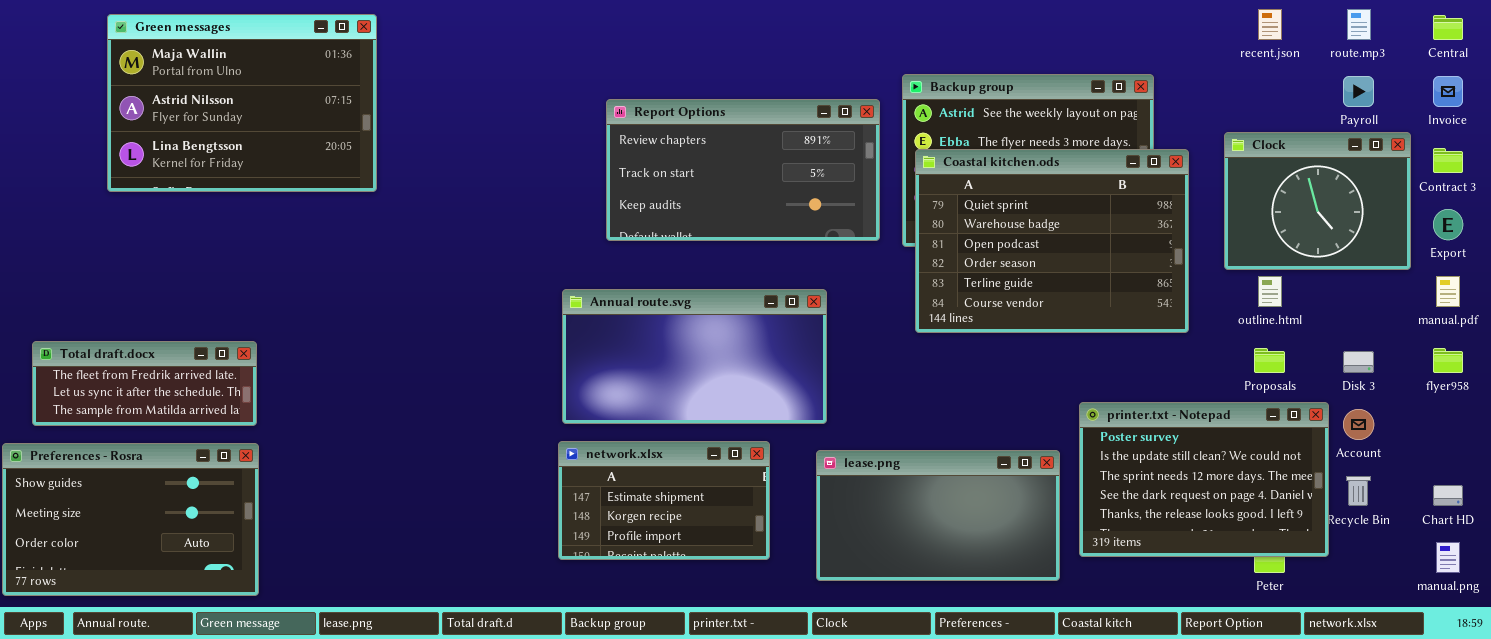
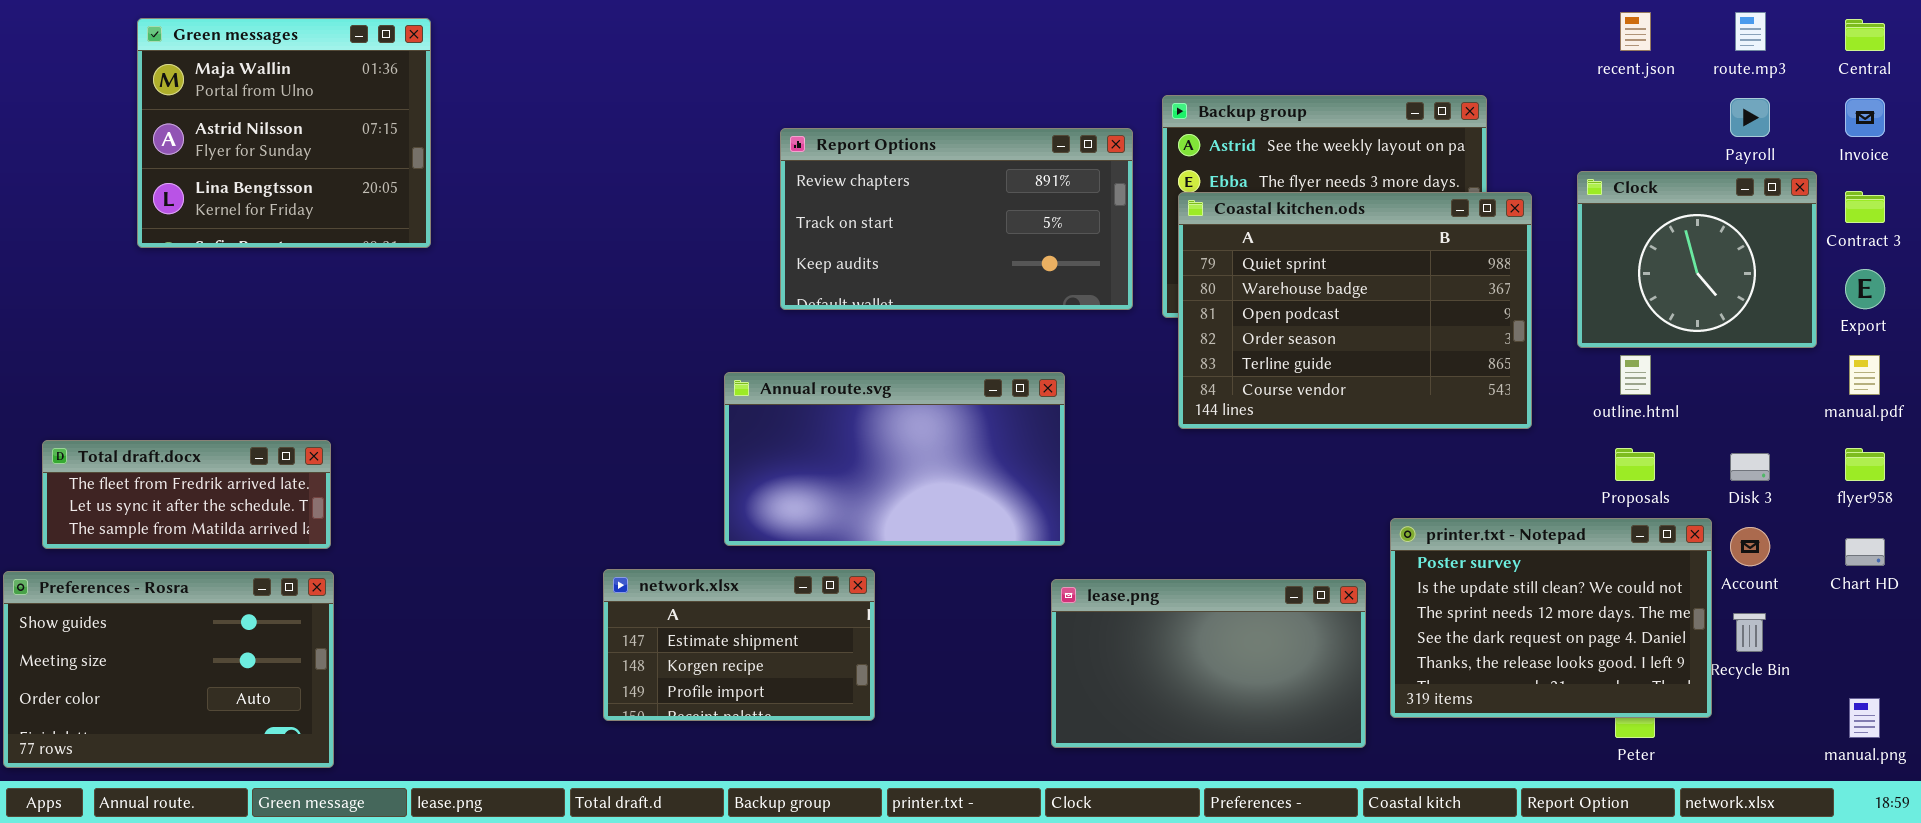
Green messages: [107,14,377,192] -> [137,18,431,248], resized
network.xlsx: [558,441,770,560] -> [603,569,875,721], moved
Chart HD: [1433,485,1463,506] -> [1845,538,1885,566], moved

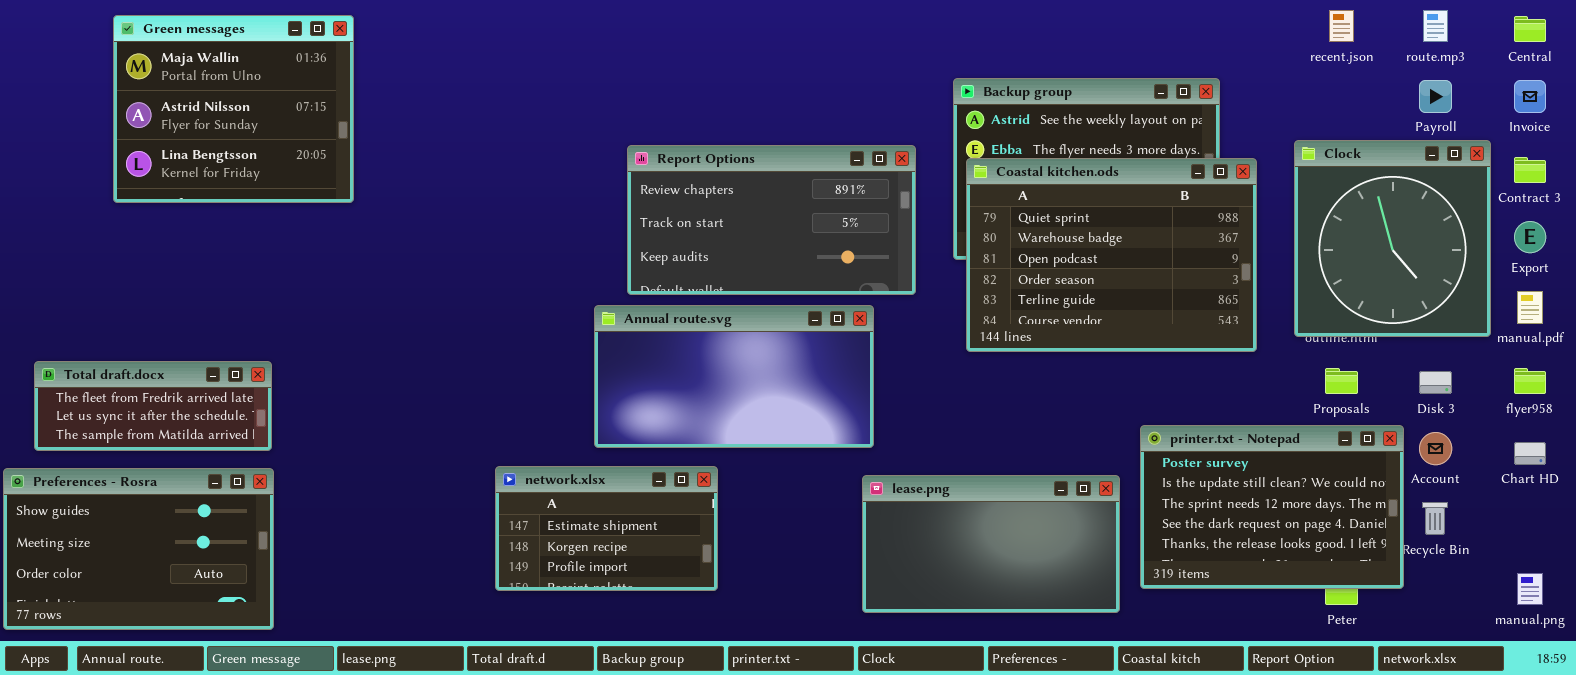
Report Options: [780,128,1133,310] -> [627,145,916,295], moved
Clock: [1577,171,1817,348] -> [1294,140,1491,337], resized

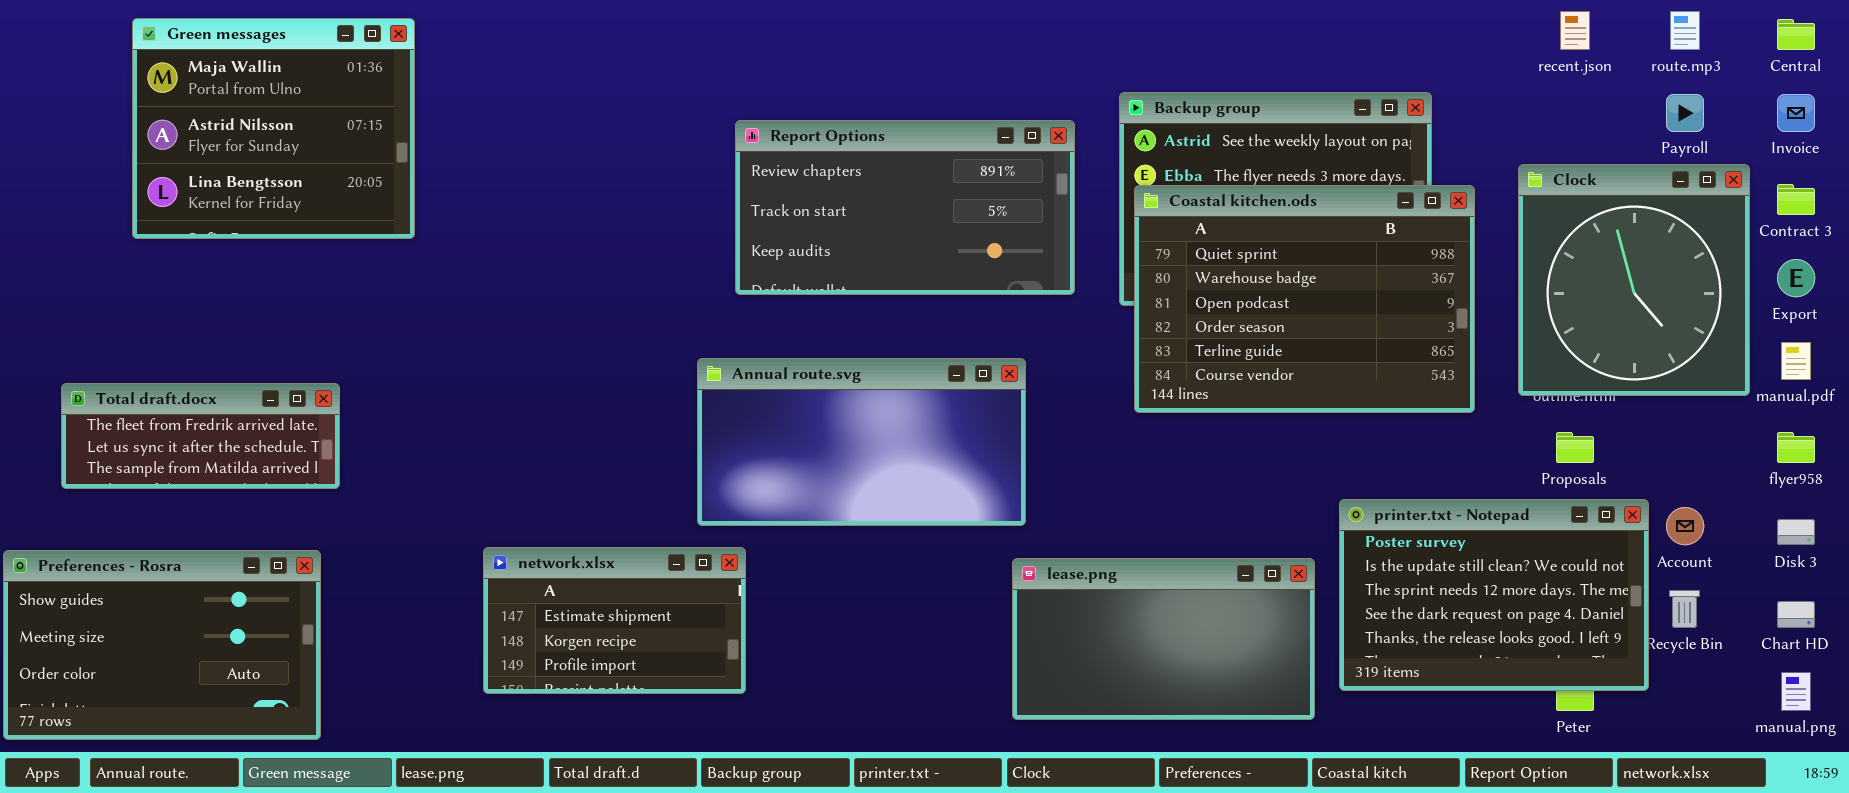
Report Options: [627,145,916,295] -> [735,120,1075,295], moved
Total draft.docx: [34,361,272,451] -> [61,383,340,489], moved
Disk 3: [1419,371,1452,394] -> [1777,519,1815,545], moved
Chart HD: [1514,442,1546,465] -> [1777,601,1815,628], moved
network.xlsx: [495,466,718,591] -> [483,547,746,694], moved

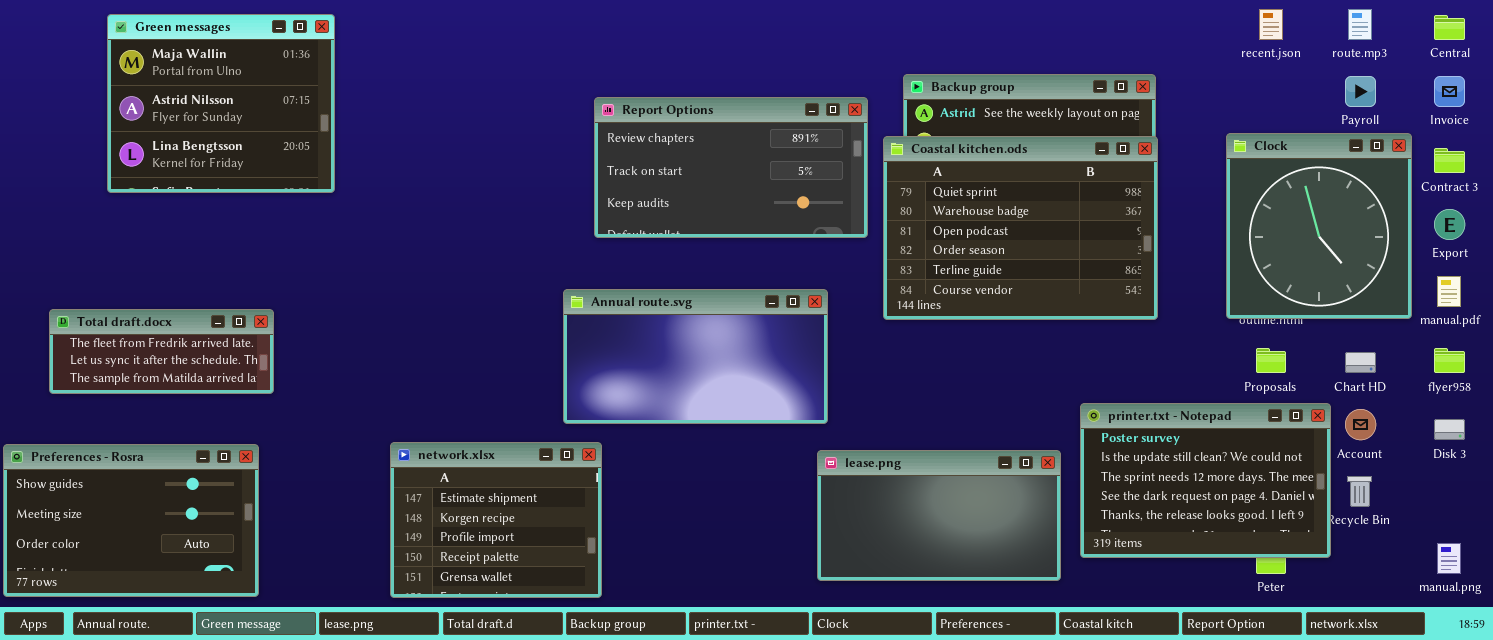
Coastal kitchen.ods: [1134,185,1475,413] -> [883,136,1158,320], moved
network.xlsx: [483,547,746,694] -> [390,442,602,598], resized
Chart HD: [1777,601,1815,628] -> [1345,352,1376,373], moved

